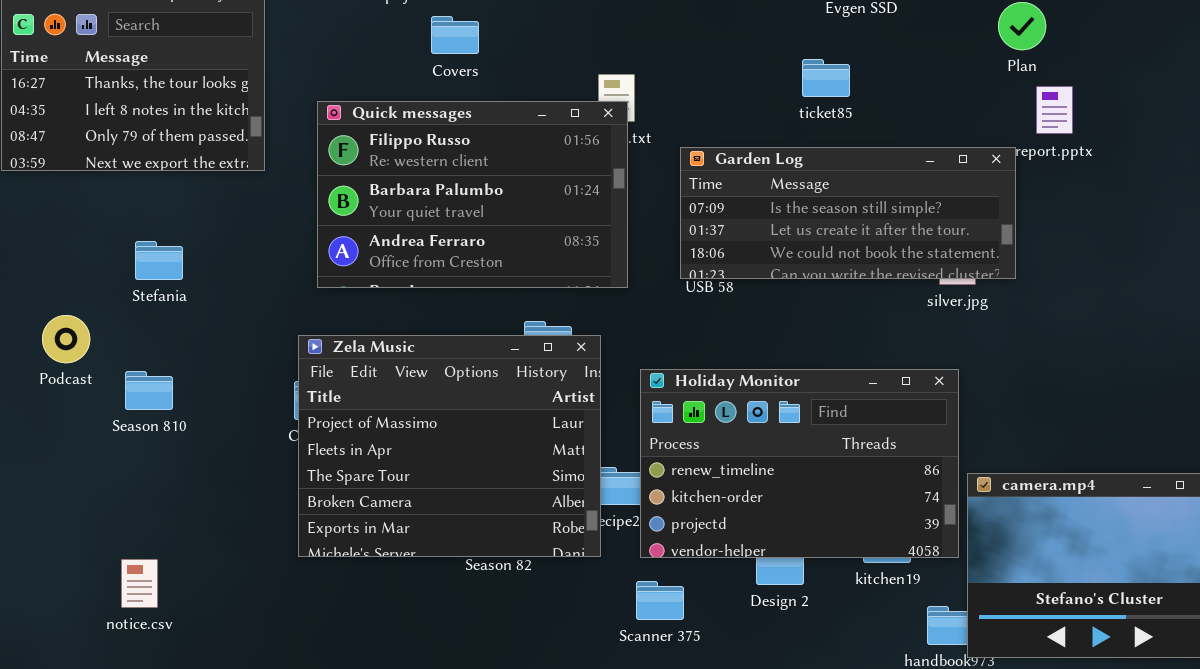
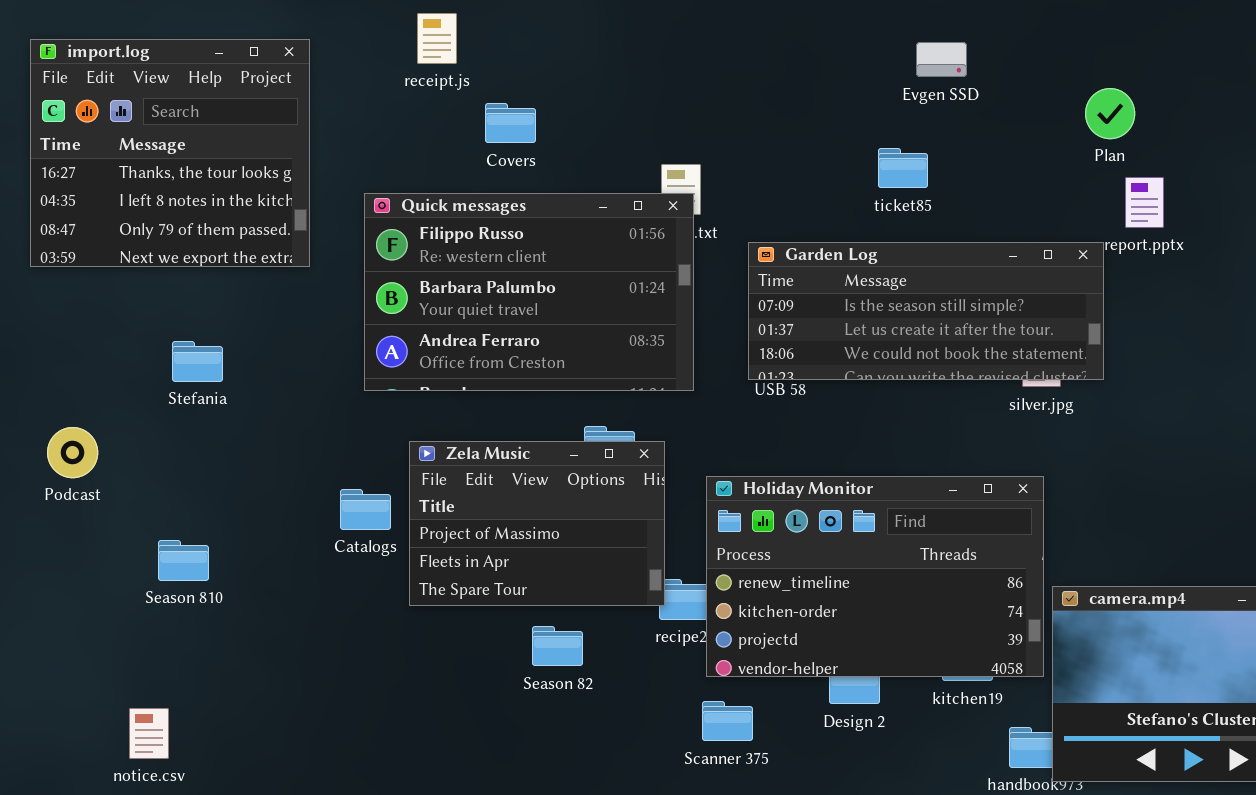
Podcast: [42,315,90,363] -> [47,427,98,478], moved
Zela Music: [298,335,601,557] -> [409,441,665,606], resized
Season 810: [125,371,173,410] -> [158,540,209,581], moved
notice.csv: [121,559,158,608] -> [129,708,169,759], moved

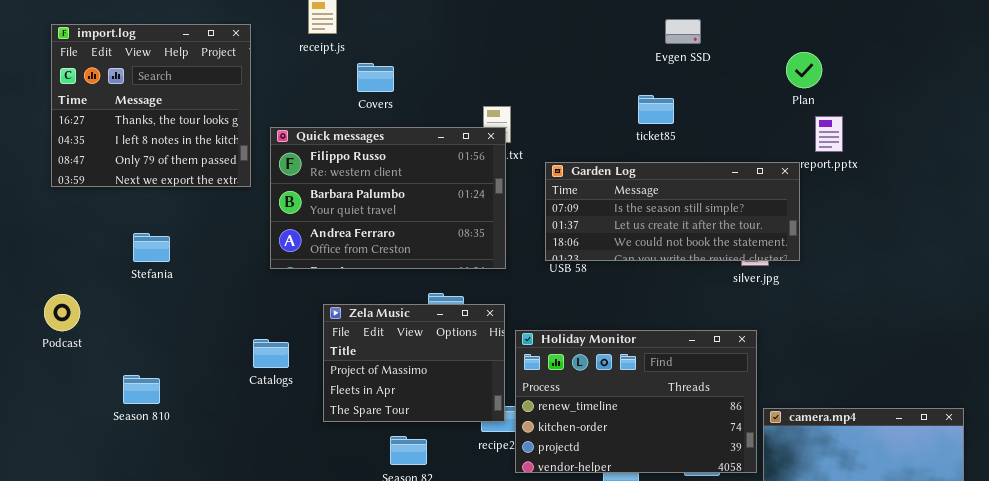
import.log: [30,39,310,267] -> [51,24,251,187], moved
Zela Music: [409,441,665,606] -> [323,304,505,422], moved

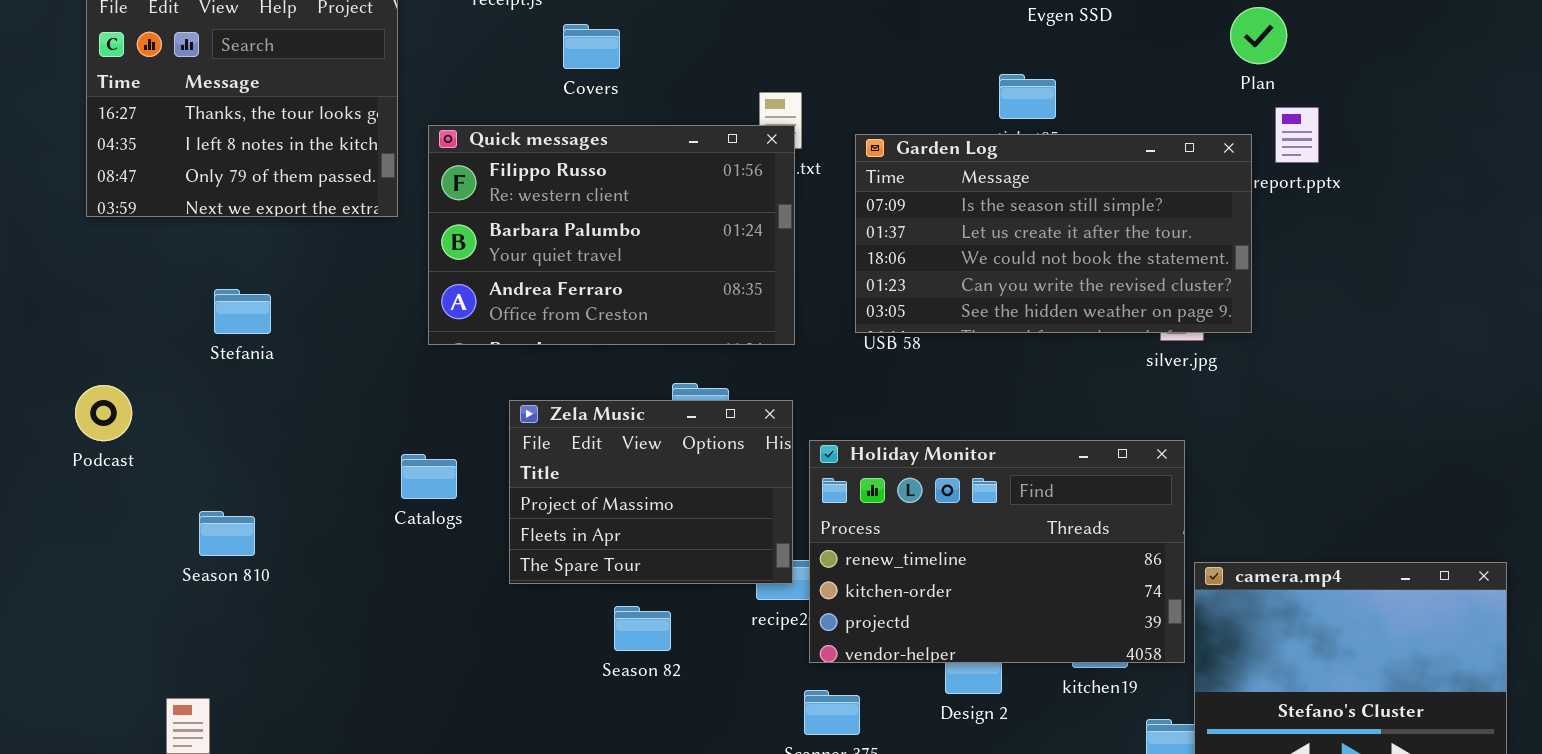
Garden Log: [545,162,800,261] -> [855,134,1252,333], resized

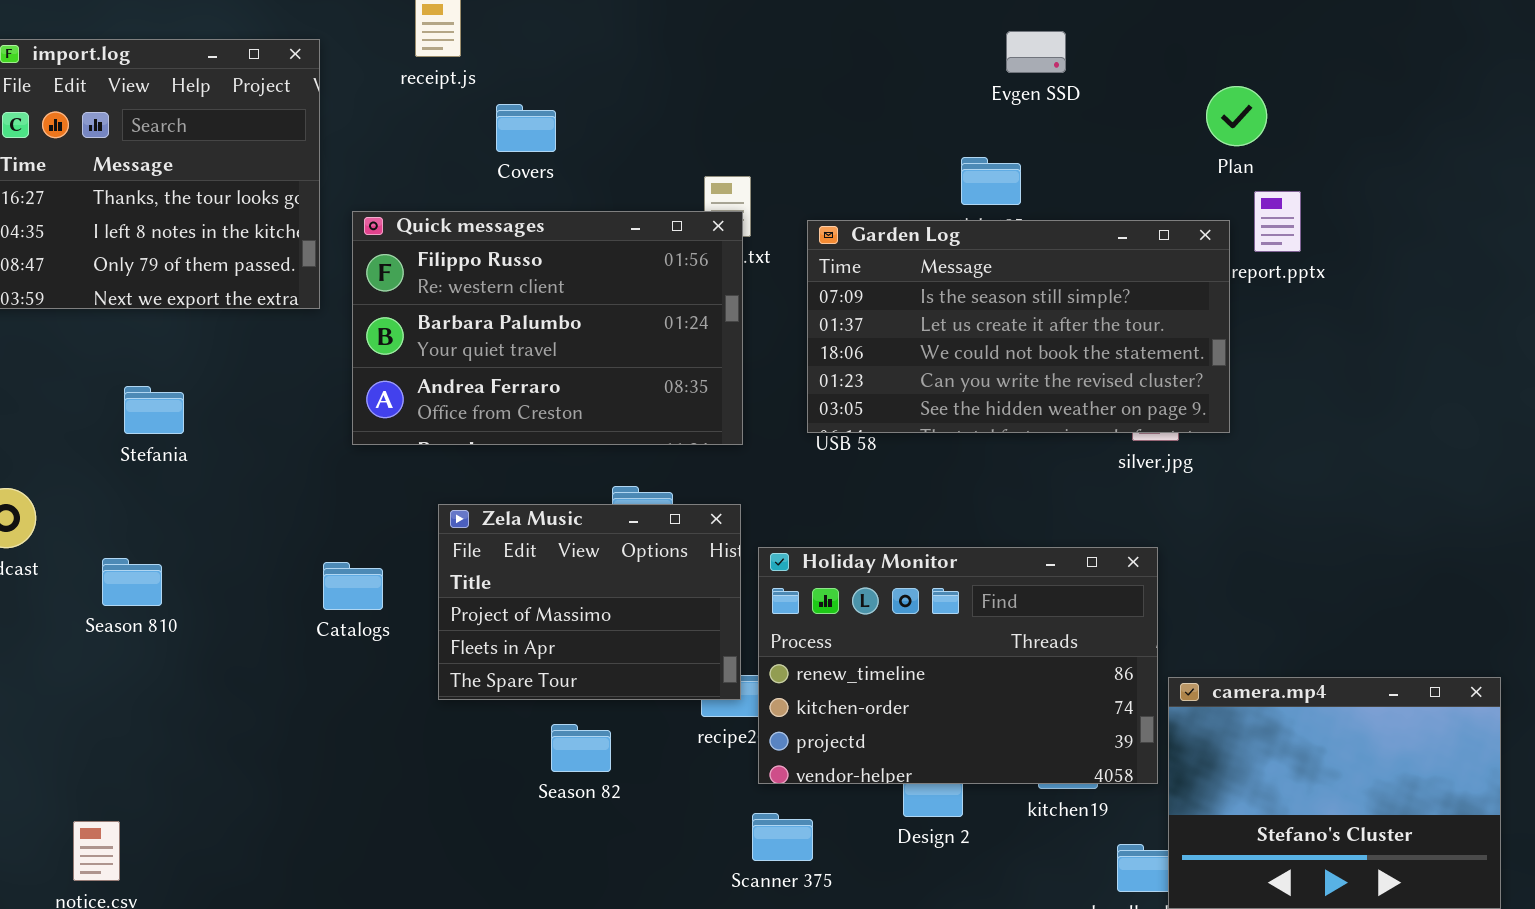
Season 810: [199,511,255,556] -> [102,558,162,606], moved

